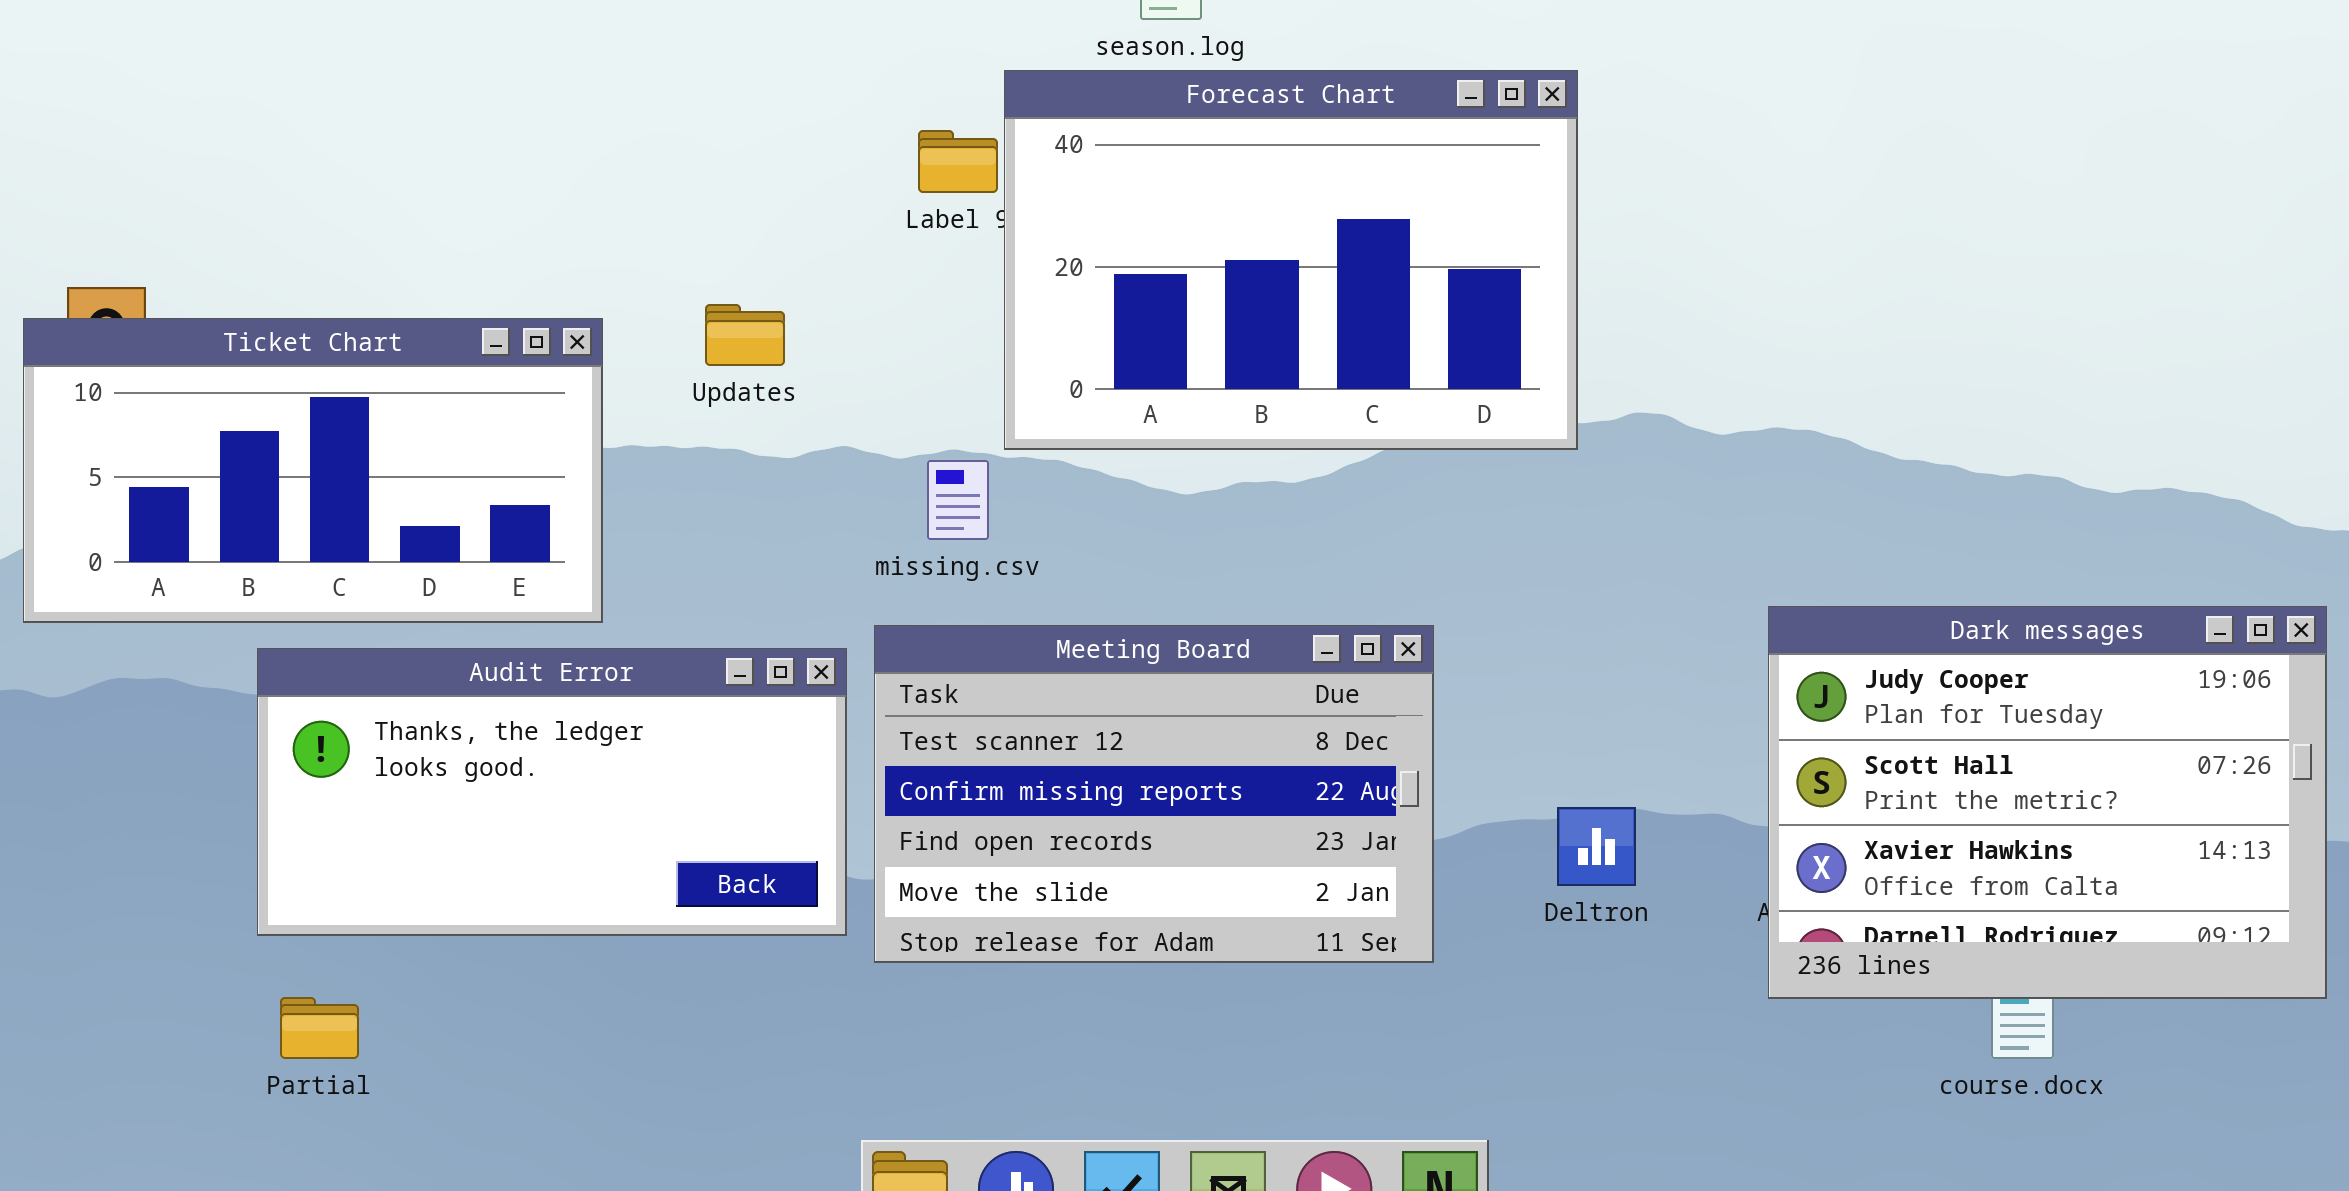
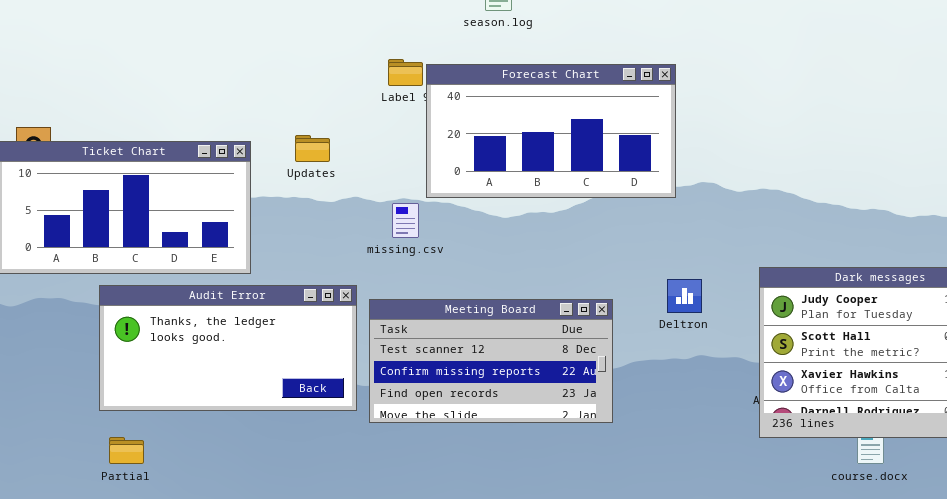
Forecast Chart: [1004,70,1578,450] -> [426,64,676,198], resized
Meeting Board: [874,625,1434,963] -> [369,299,613,423], resized
Deltron: [1557,807,1636,886] -> [667,279,702,313], moved

